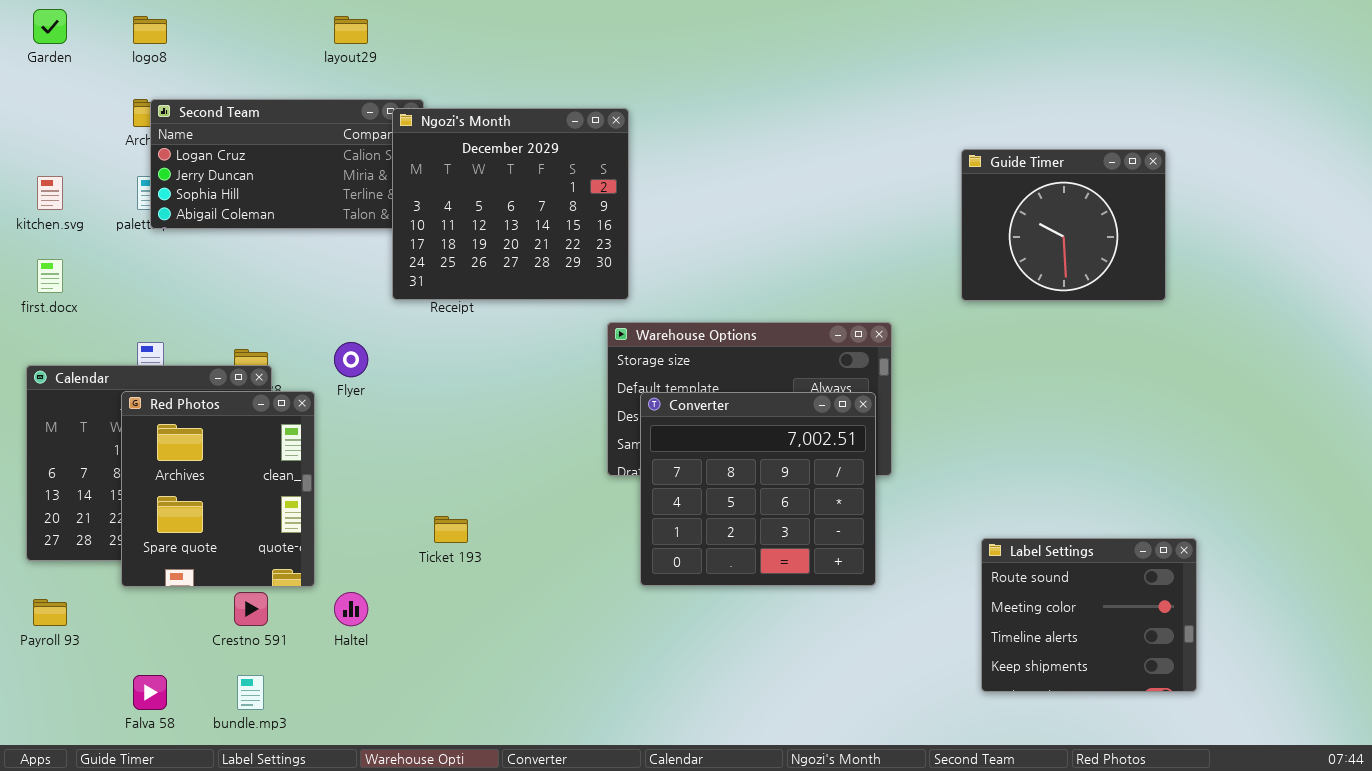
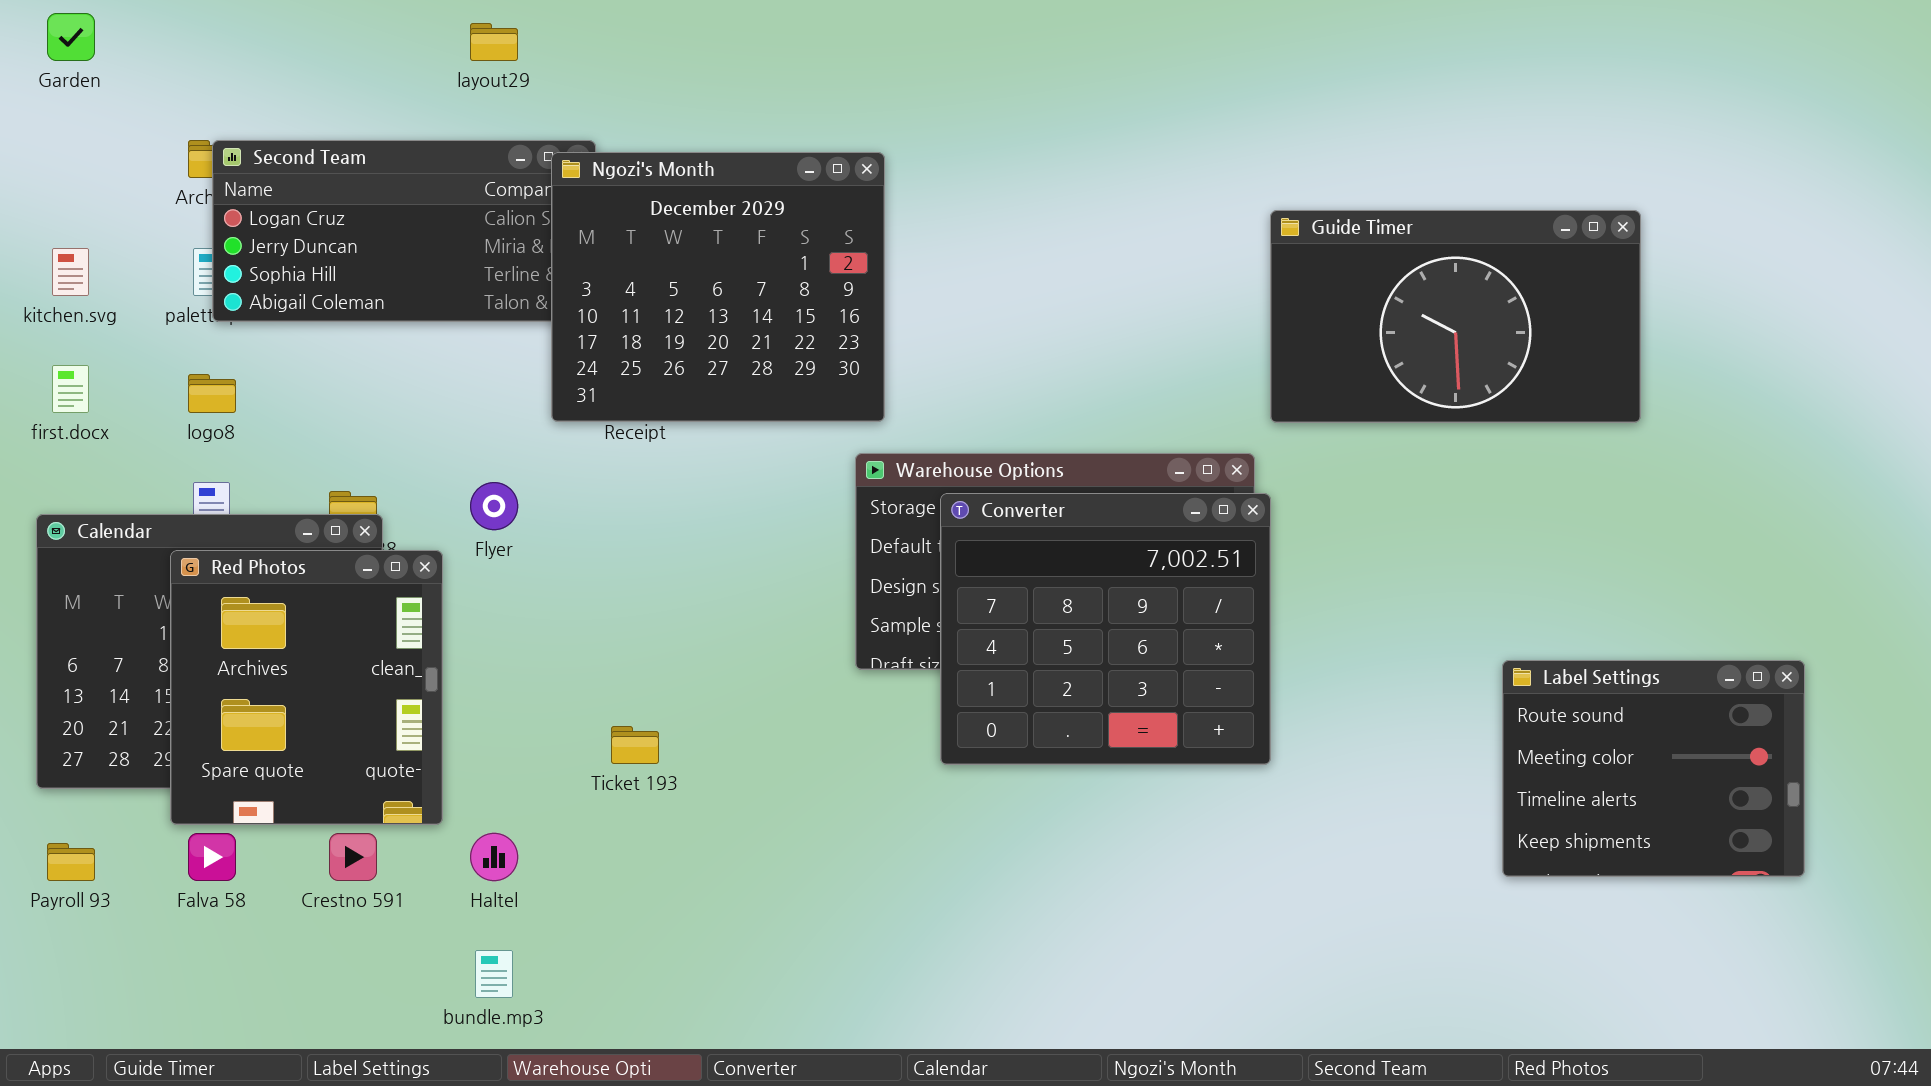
logo8: [133,16,167,44] -> [188,374,236,413], moved
Guide Timer: [961,149,1166,301] -> [1270,210,1641,423], resized
Converter: [640,392,876,586] -> [940,493,1271,765], moved
Label Settings: [981,538,1197,692] -> [1502,660,1805,877], moved
Falva 58: [133,675,167,710] -> [188,833,236,881], moved
bundle.mp3: [237,675,264,710] -> [475,950,513,998], moved

